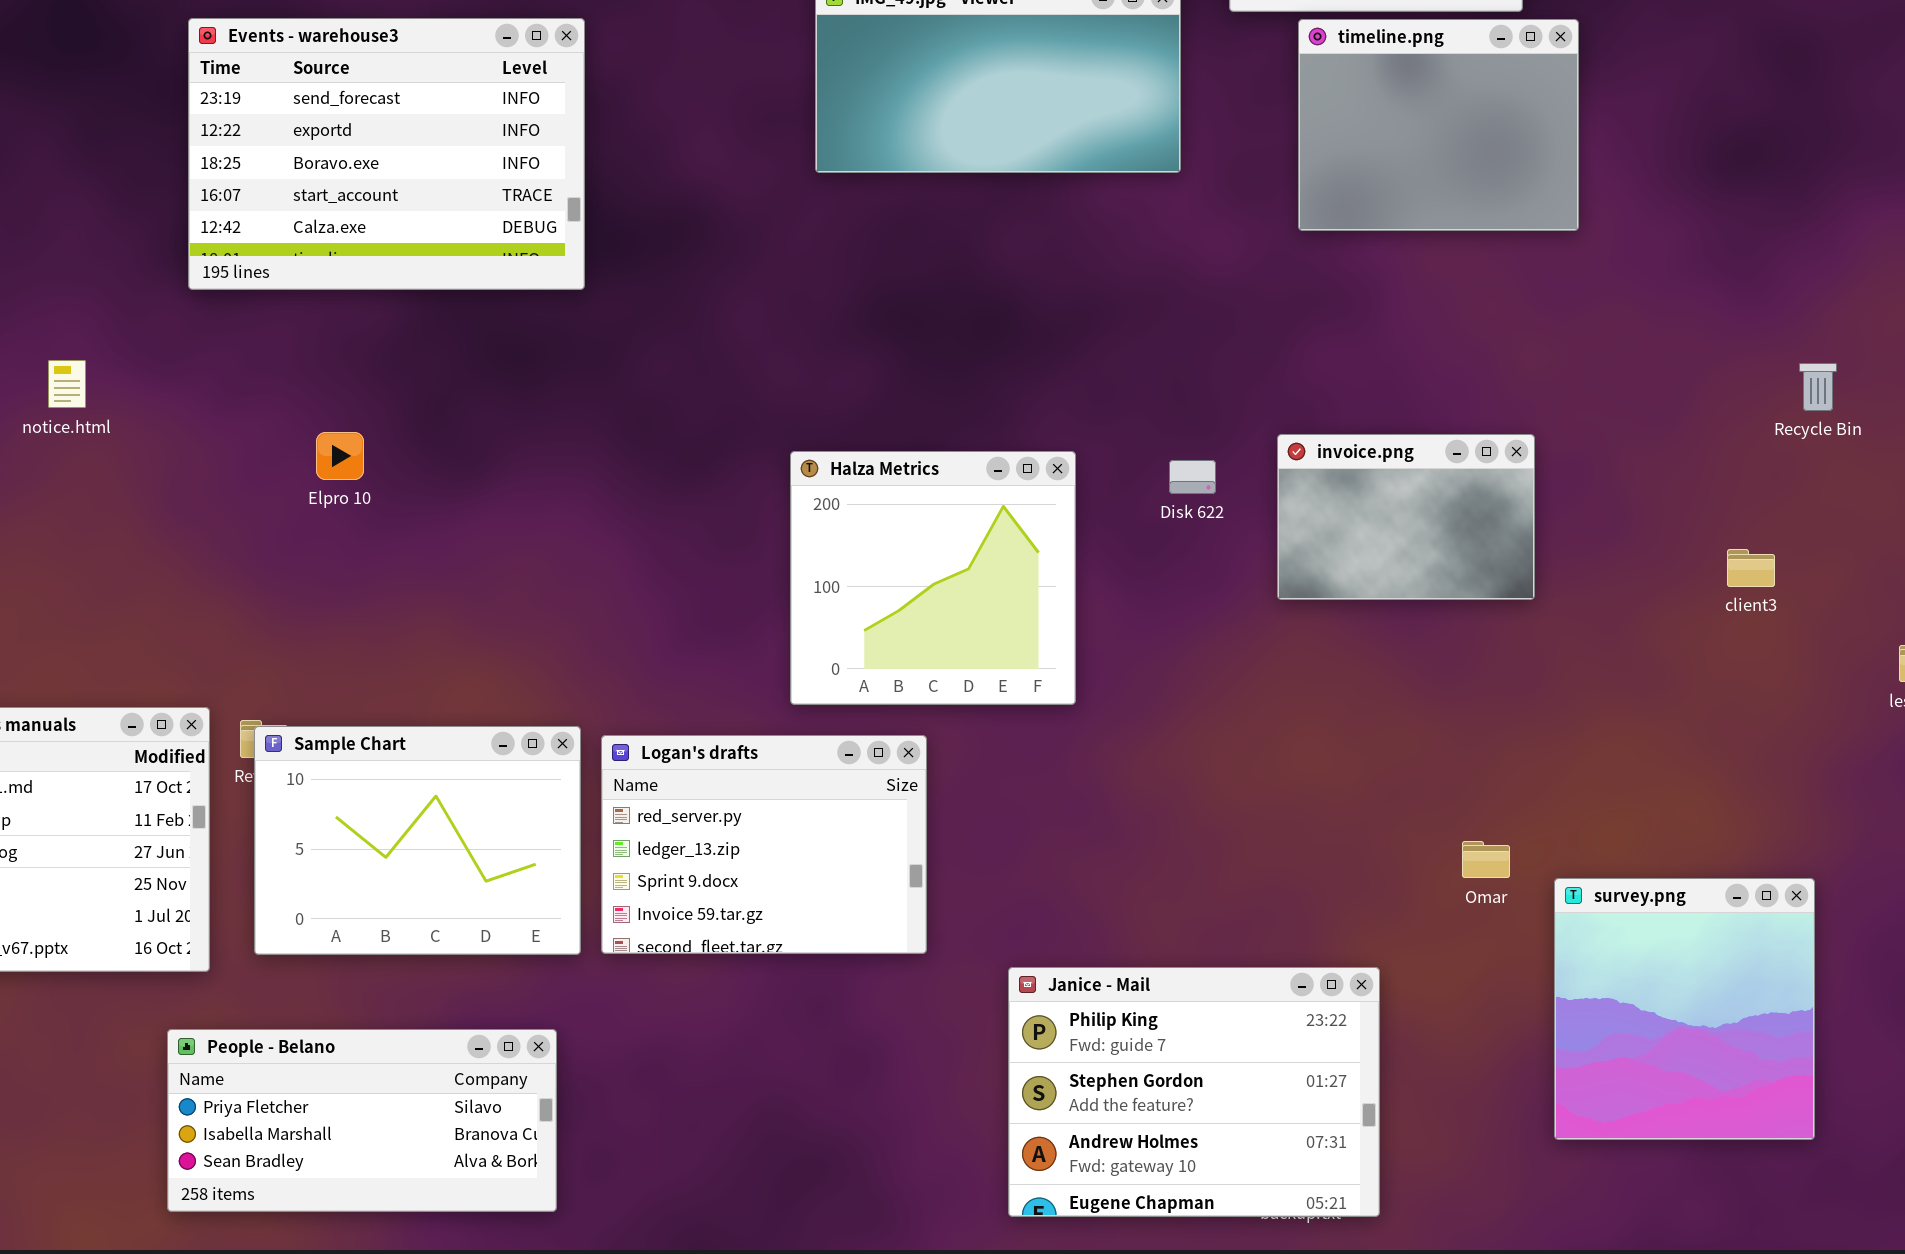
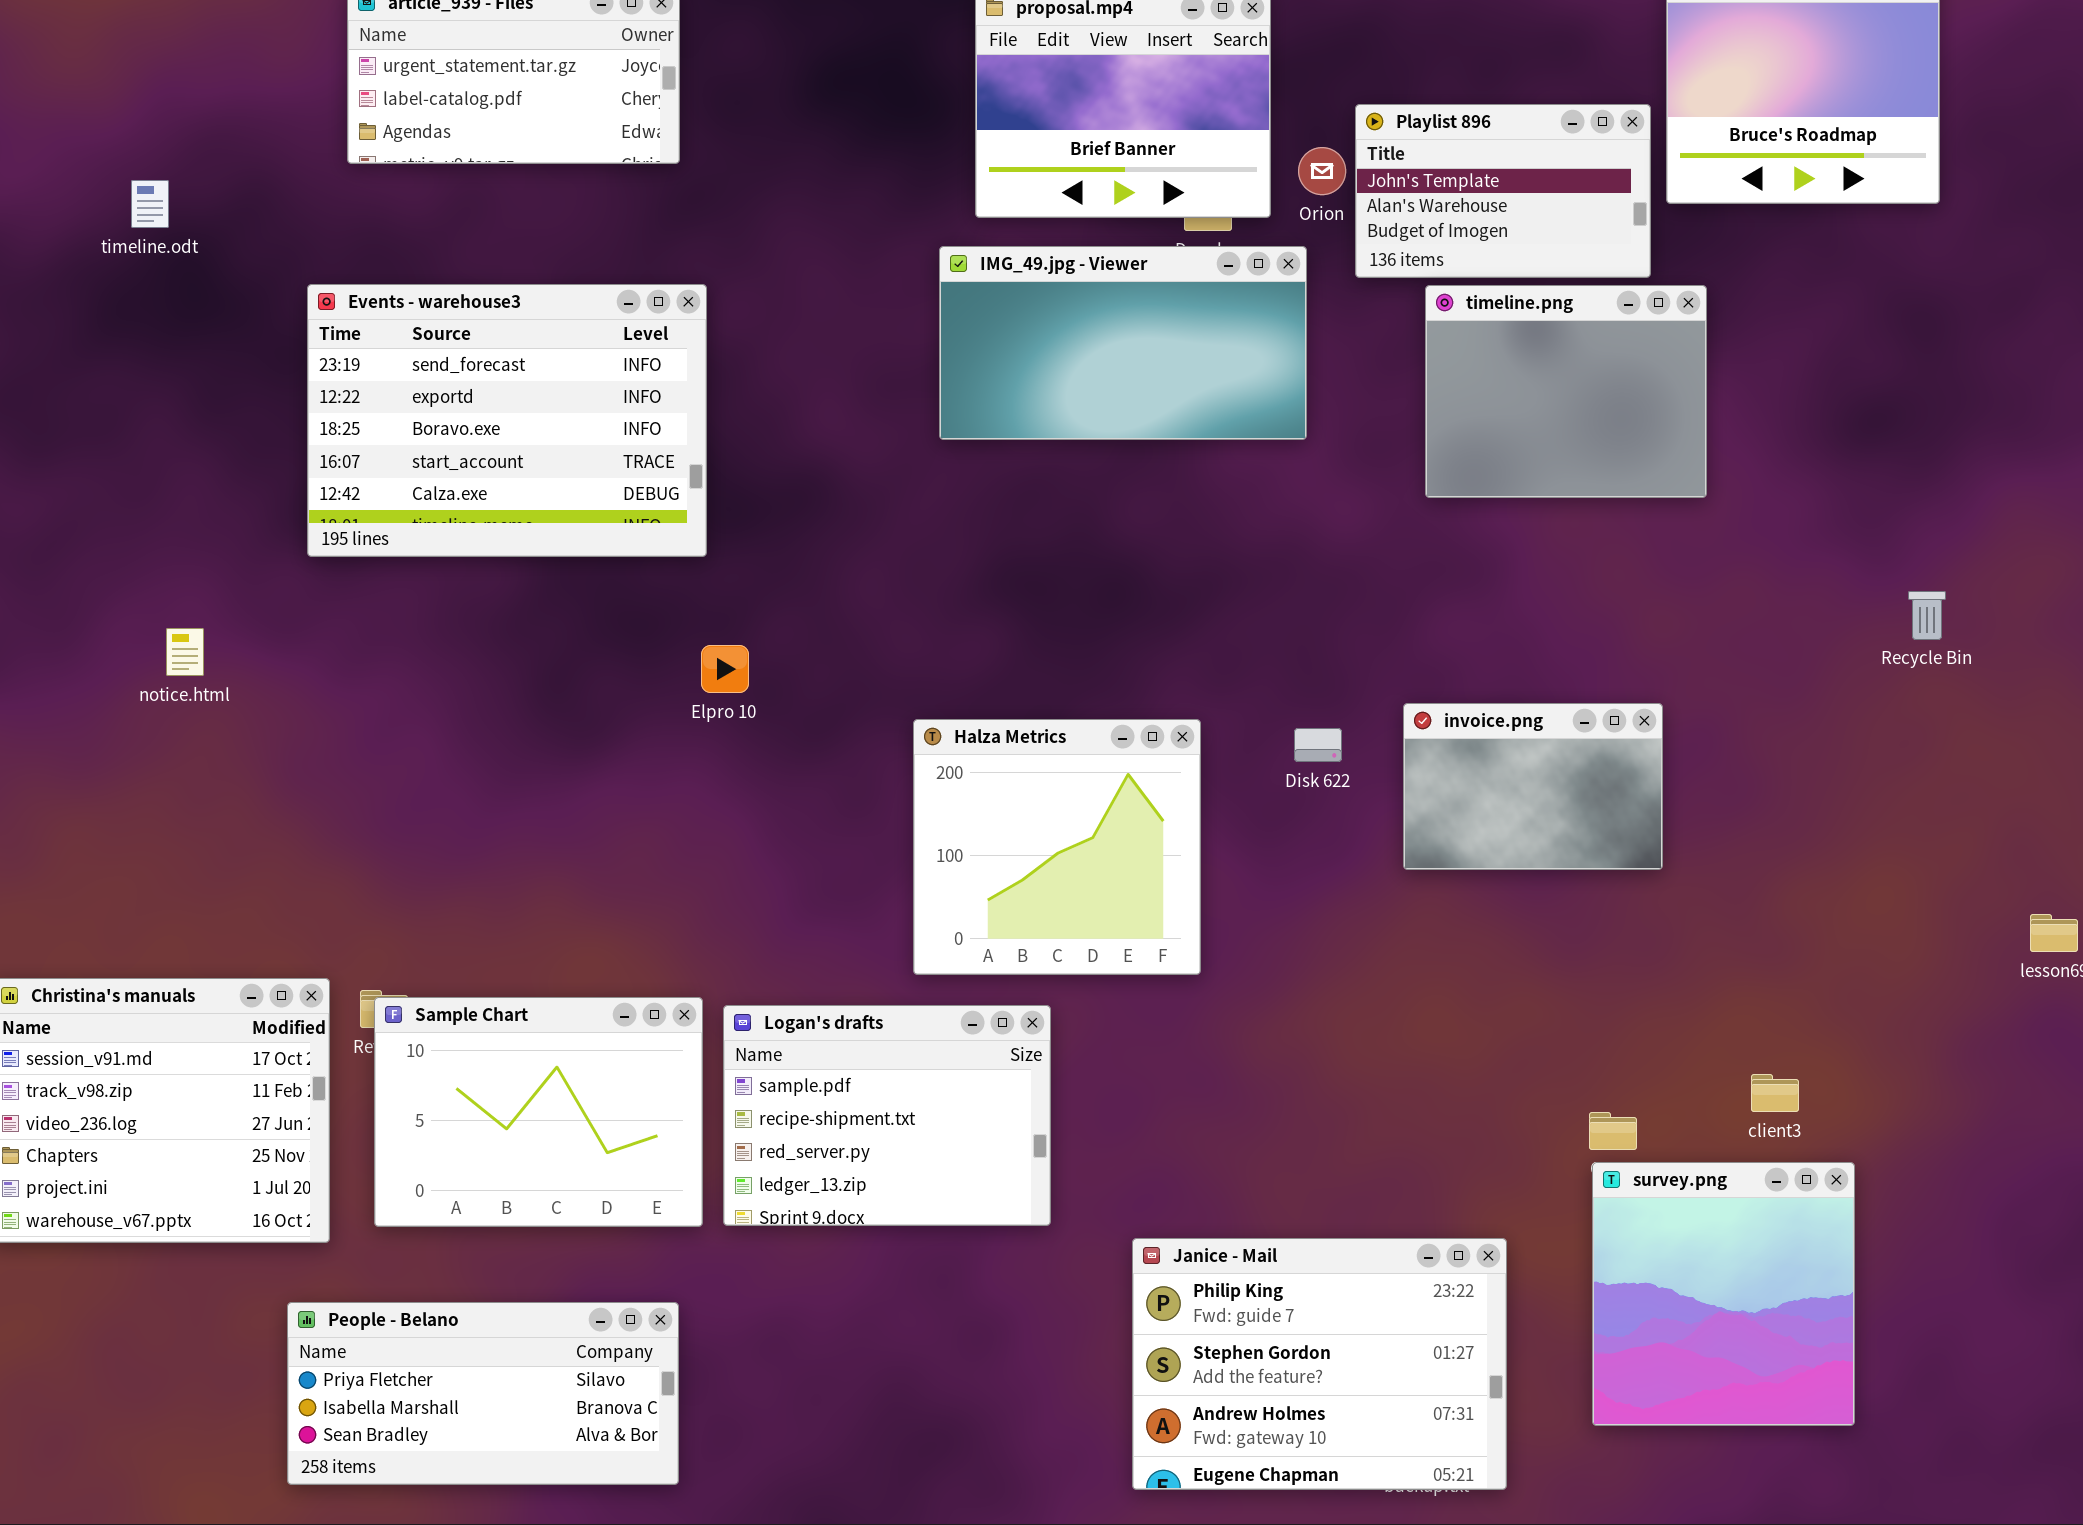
Recycle Bin: [1799,363,1837,411] -> [1908,591,1946,640], moved
Elpro 10: [316,432,364,480] -> [701,645,749,693], moved
client3: [1727,549,1775,587] -> [1751,1074,1799,1112], moved
Logan's drafts: [601,735,927,954] -> [723,1005,1051,1226], scrolled up 2 rows
survey.png: [1554,878,1815,1140] -> [1592,1162,1855,1426], moved

